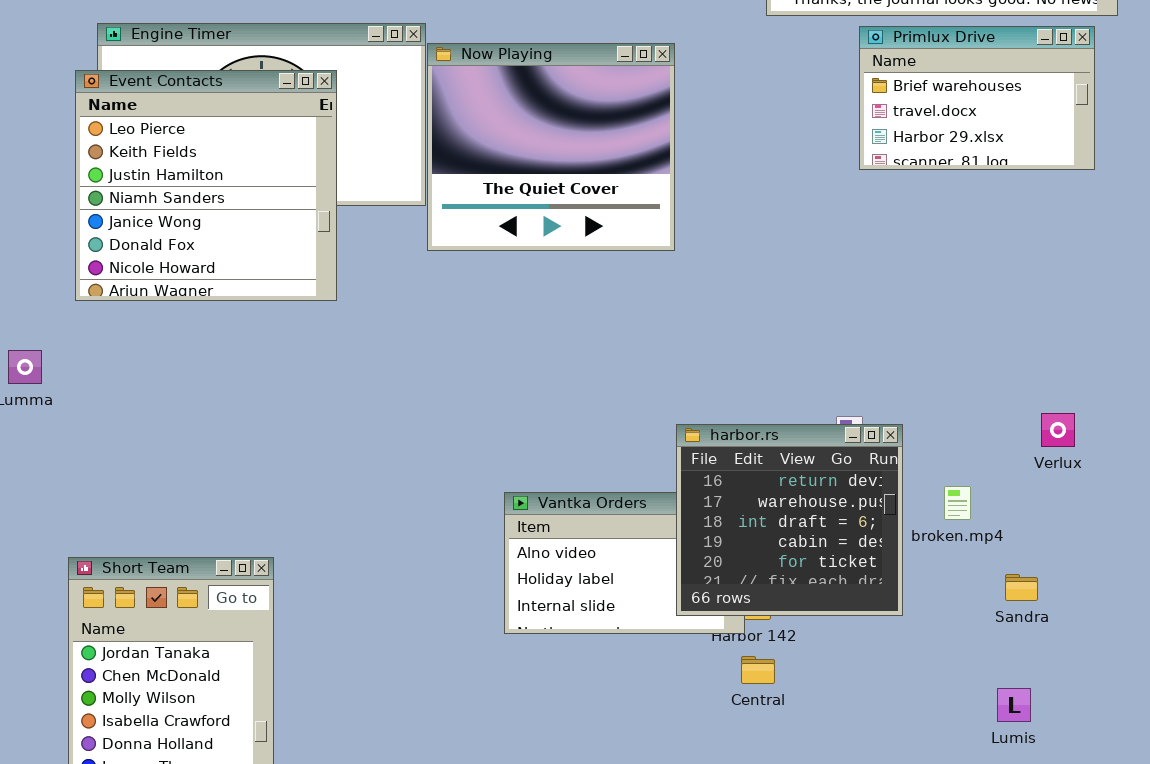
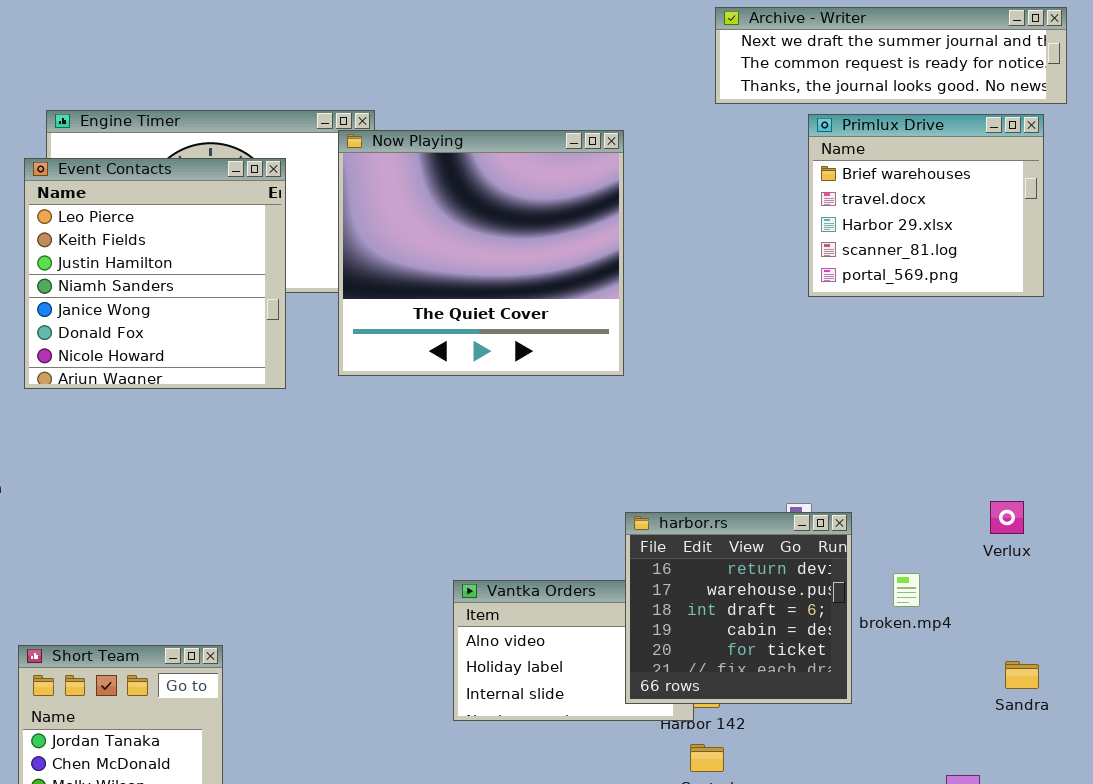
Primlux Drive: [859,26,1095,170] -> [808,114,1044,297], resized
Now Playing: [427,43,675,251] -> [338,130,624,376], resized
Sandra: [1005,574,1038,601] -> [1005,661,1039,689], moved

